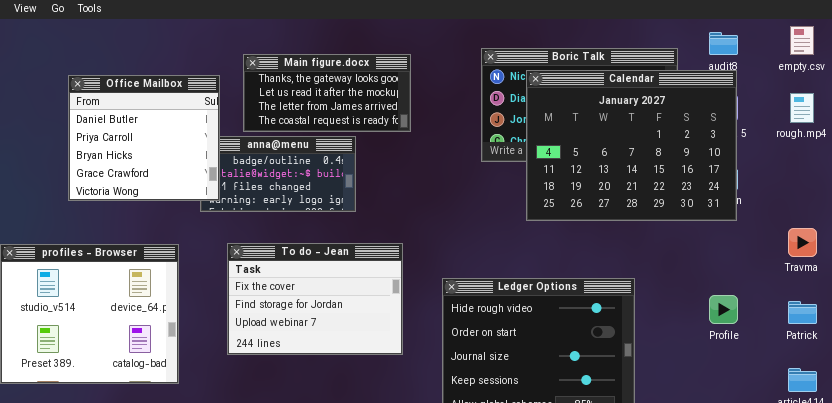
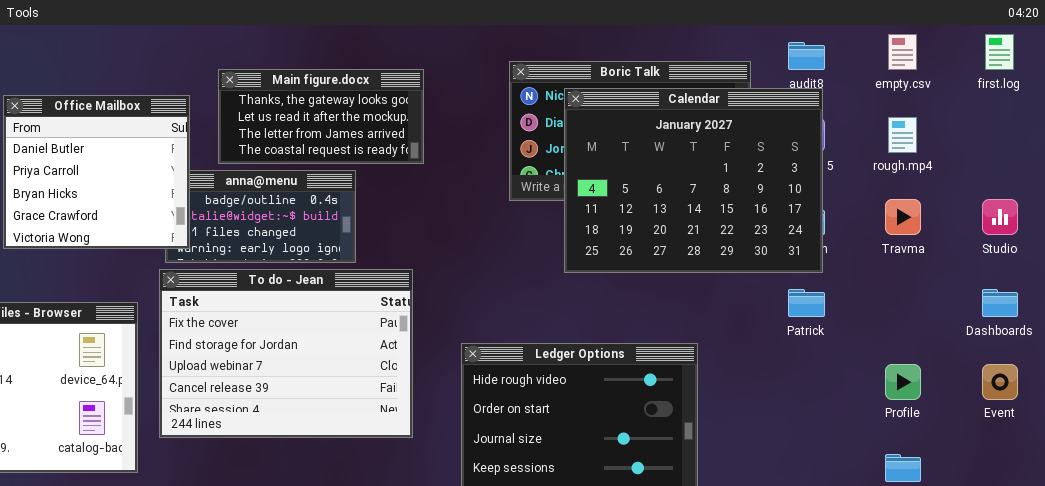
Travma: [788,228,817,257] -> [885,199,921,235], moved
To do - Jean: [227,243,403,355] -> [159,269,413,438], resized
Profile: [709,295,738,324] -> [885,364,921,400], moved
Patrick: [788,301,817,324] -> [788,289,825,317], moved

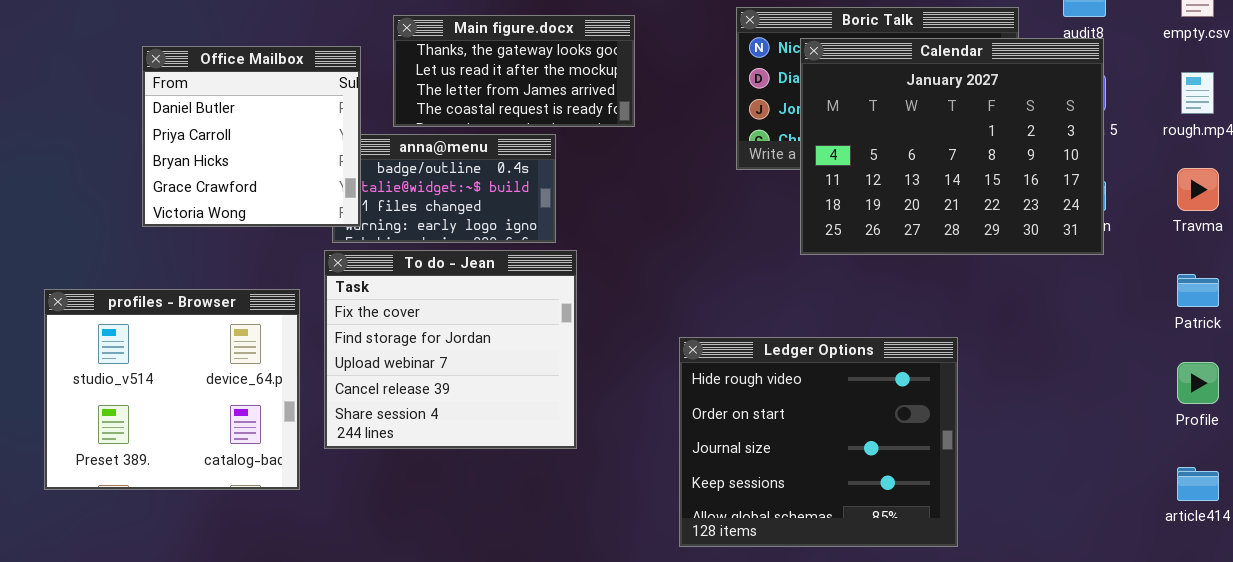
To do - Jean: [159,269,413,438] -> [324,250,577,449], resized
Patrick: [788,289,825,317] -> [1177,274,1219,307], moved

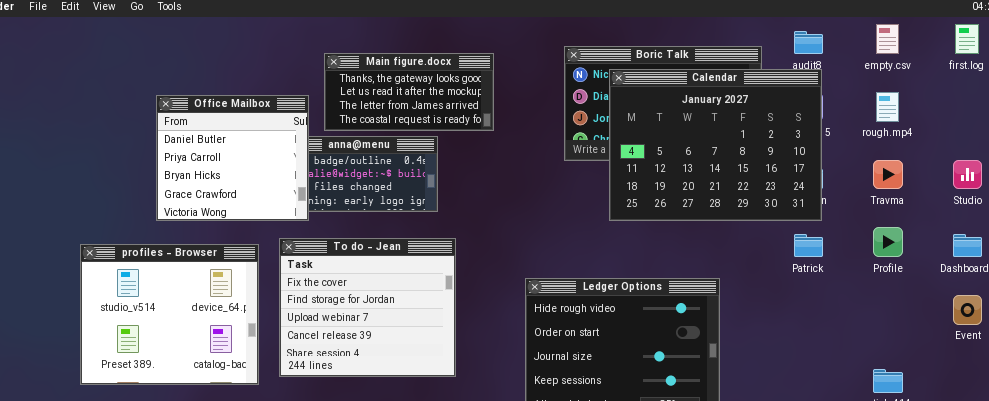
Office Mailbox: [142,46,361,227] -> [156,95,309,221], moved
To do - Jean: [324,250,577,449] -> [279,238,456,377], moved
Patrick: [1177,274,1219,307] -> [794,234,823,257], moved
Profile: [1177,362,1219,404] -> [873,227,903,257], moved

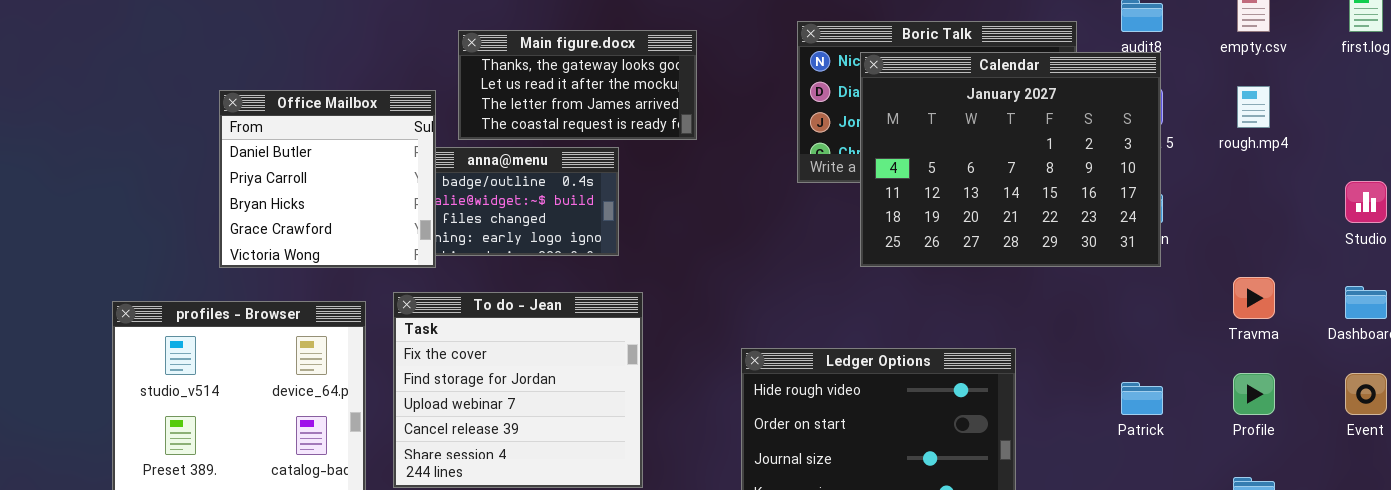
Travma: [873,160,903,189] -> [1233,277,1275,319], moved
Profile: [873,227,903,257] -> [1233,373,1275,415], moved
Patrick: [794,234,823,257] -> [1121,382,1163,415], moved

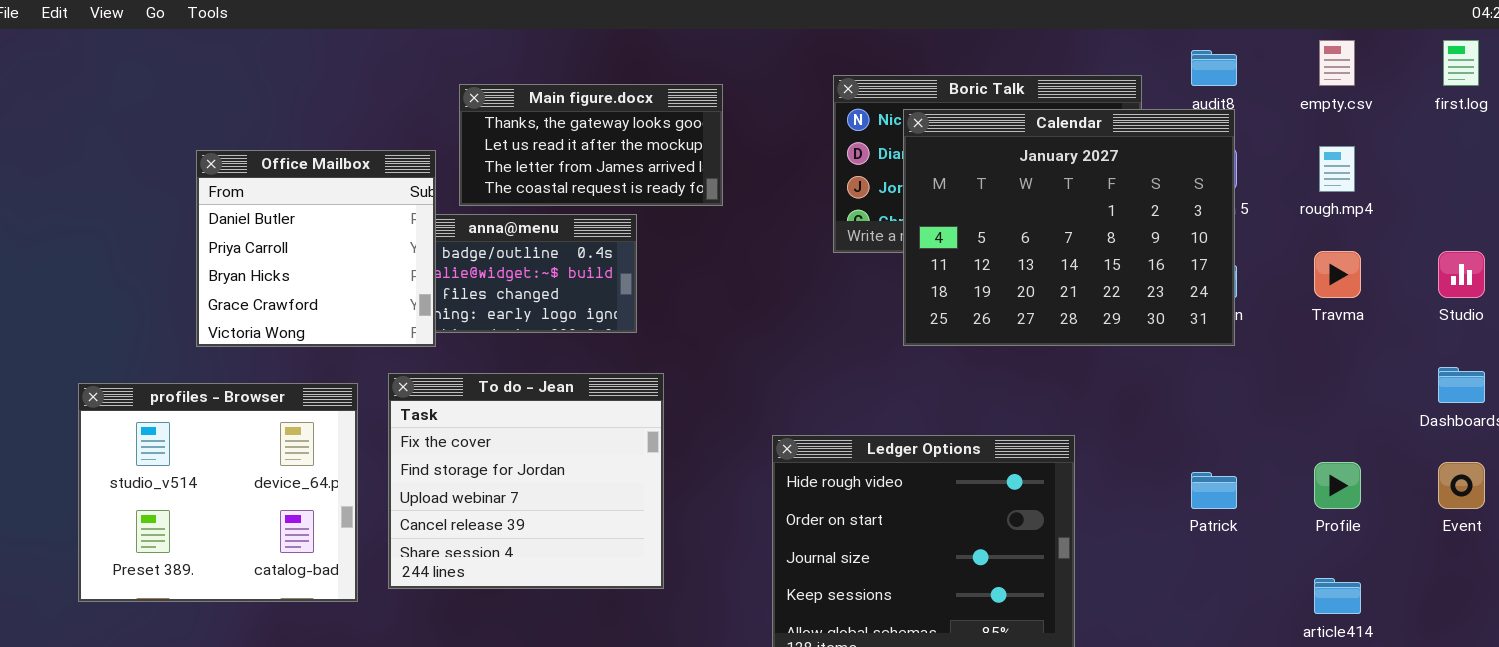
Travma: [1233,277,1275,319] -> [1314,251,1361,298], moved

